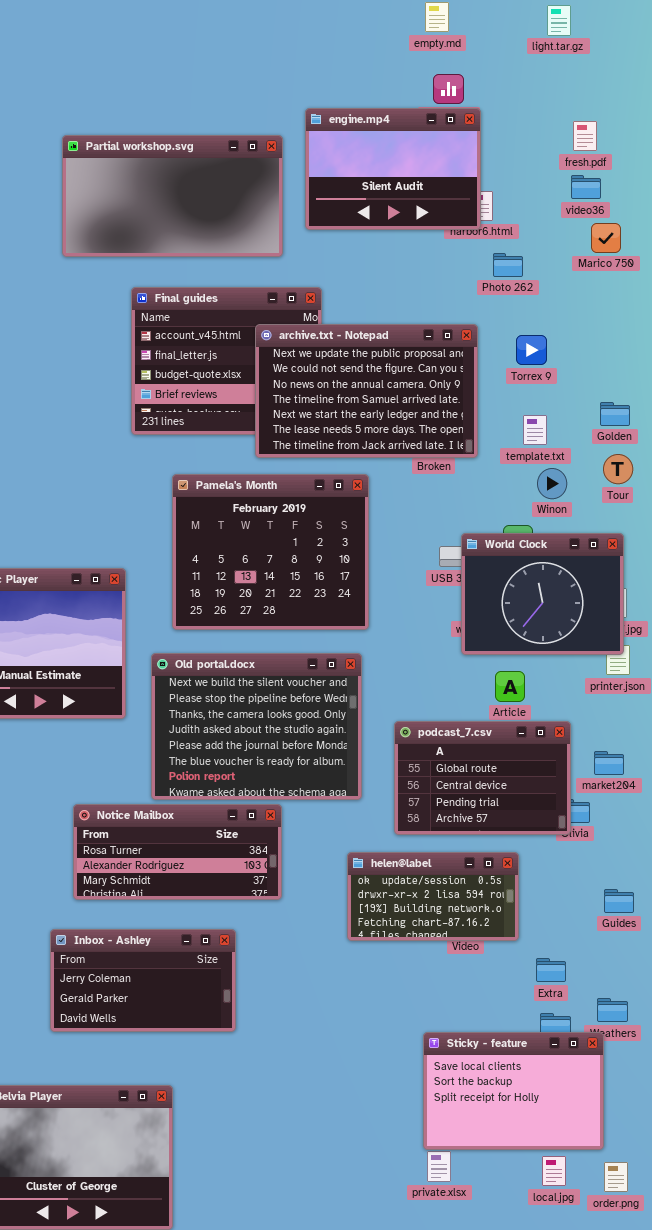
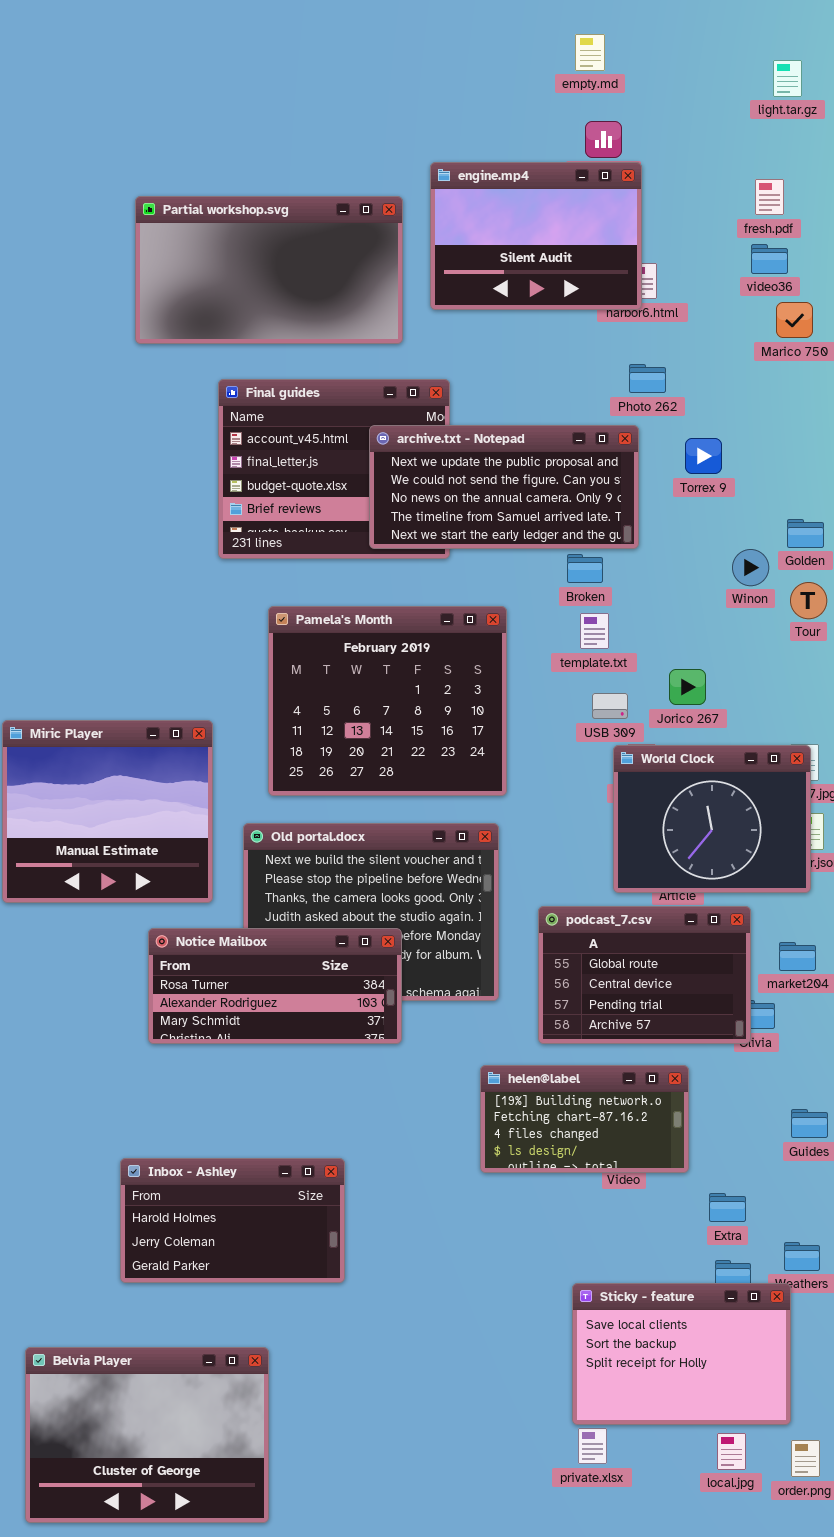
light.tar.gz: [547,5,571,36] -> [773,60,802,97], moved
Photo 262: [493,253,523,277] -> [629,364,666,393], moved
archive.txt - Notepad: [255,324,478,458] -> [369,425,639,549], resized
template.txt: [523,415,547,445] -> [580,613,609,649], moved
Winon: [537,468,567,499] -> [732,549,769,586], moved
World Clock: [461,533,624,655] -> [613,745,811,893], moved
Notice Mailbox: [73,804,282,900] -> [148,928,402,1044], moved
helen@label: [347,852,519,941] -> [480,1065,689,1173], scrolled down 2 rows
Inbox - Ashley: [50,929,236,1032] -> [120,1158,345,1283], scrolled up 1 row

